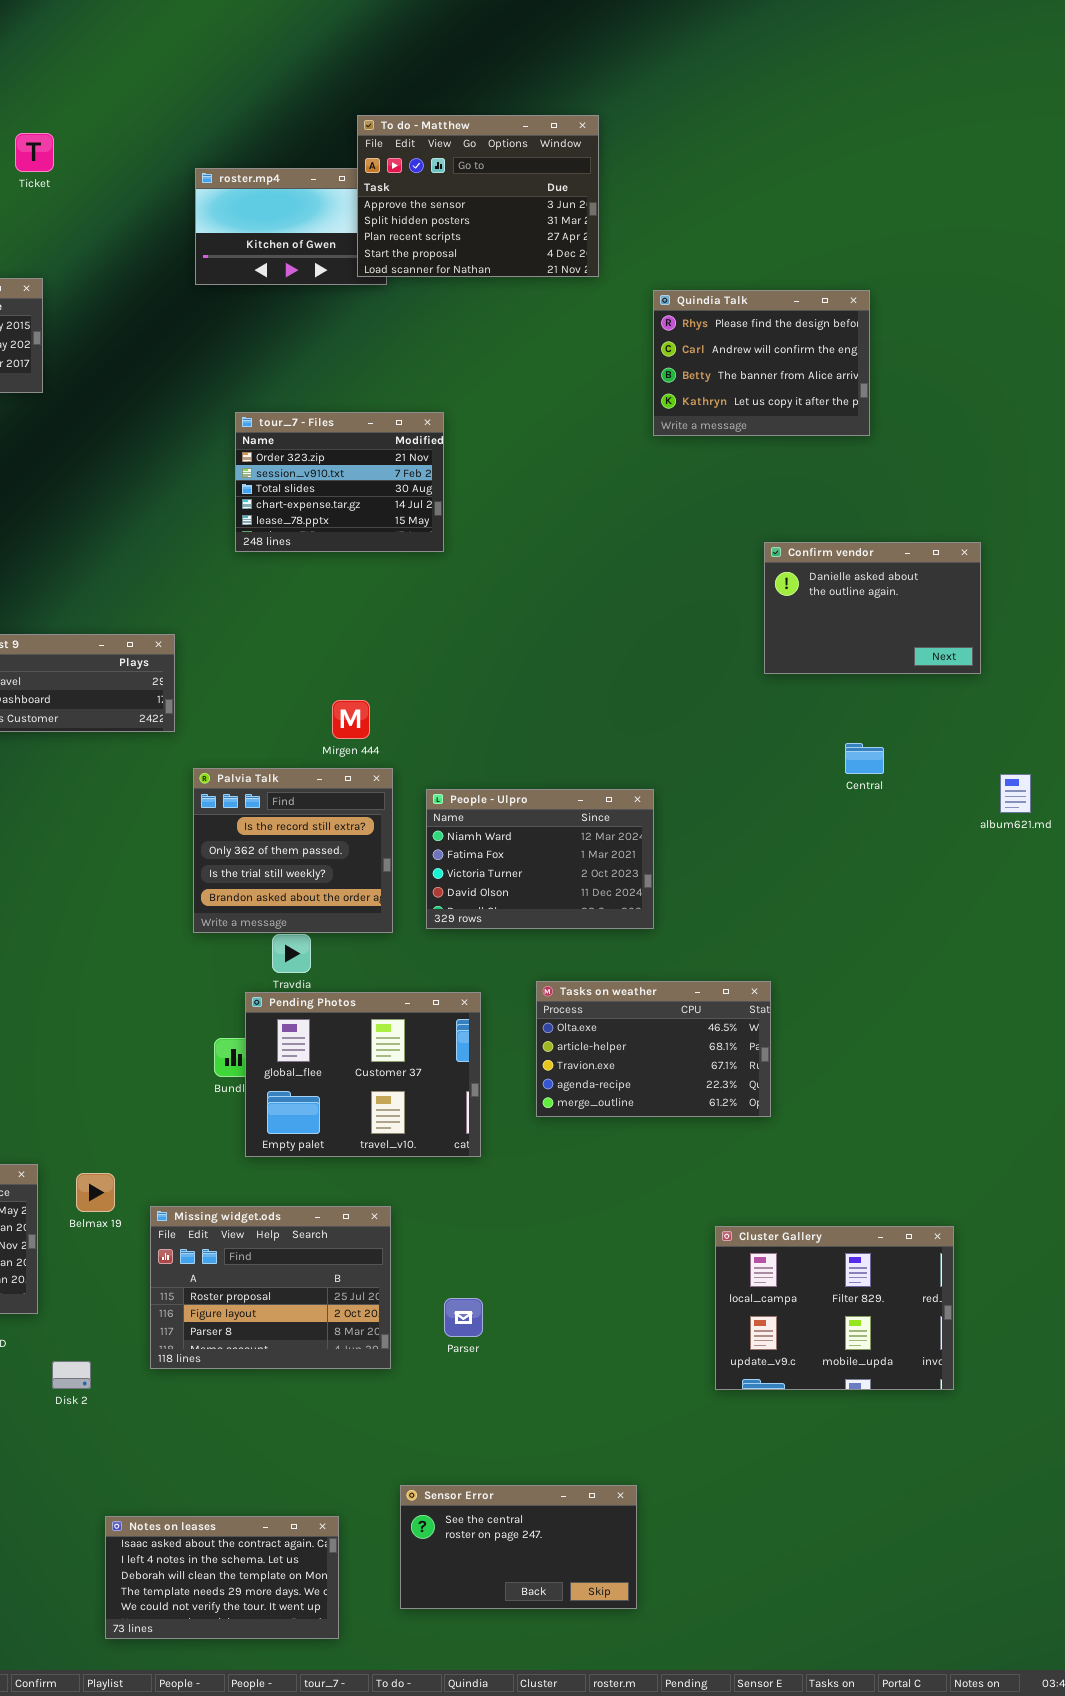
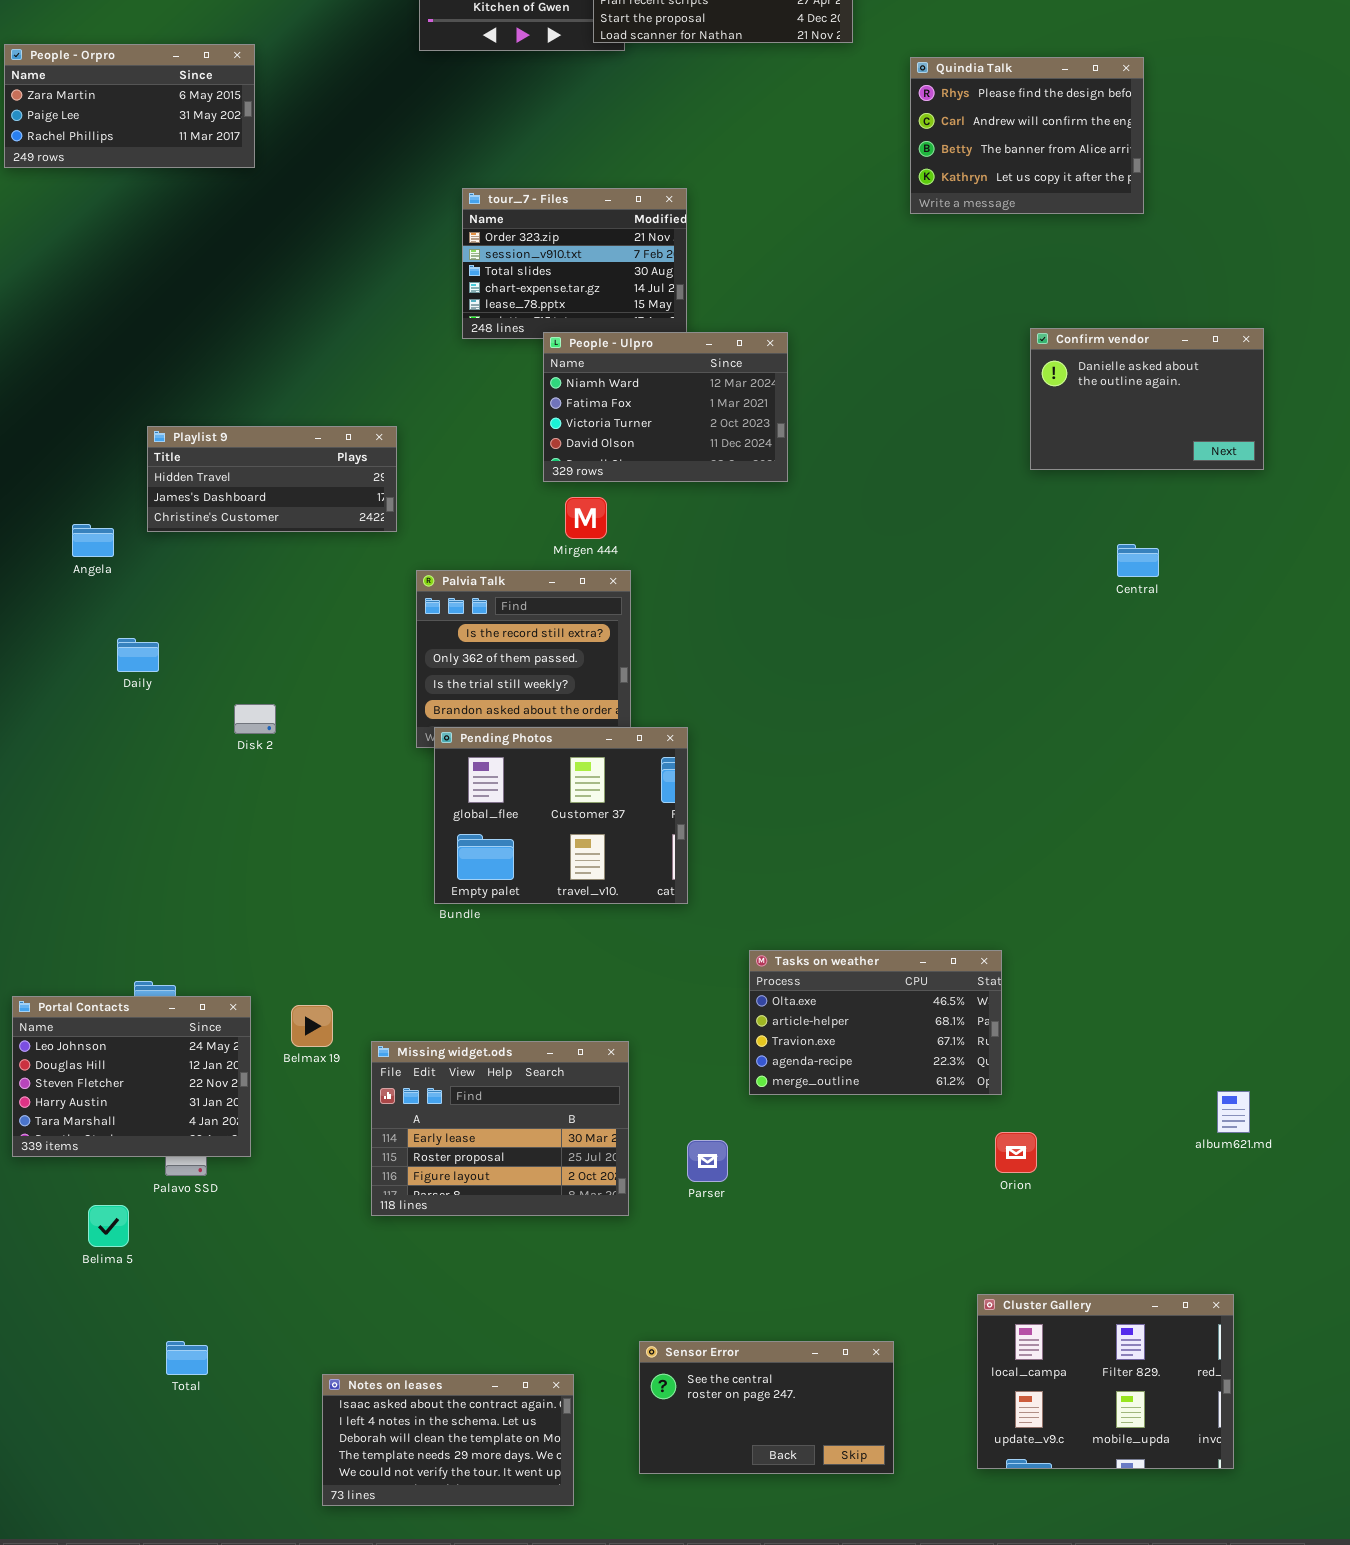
album621.md: [1000,774,1031,813] -> [1217,1091,1250,1133], moved
People - Ulpro: [426,789,654,929] -> [543,332,788,482], moved
Tasks on weather: [536,981,771,1117] -> [749,950,1002,1095], moved
Pending Photos: [245,992,481,1157] -> [434,727,688,904], moved
Missing widget.ods: [150,1206,391,1369] -> [371,1041,629,1216], scrolled up 1 row
Cluster Gallery: [715,1226,954,1390] -> [977,1294,1234,1469], moved
Disk 2: [52,1361,91,1389] -> [234,704,276,734], moved

